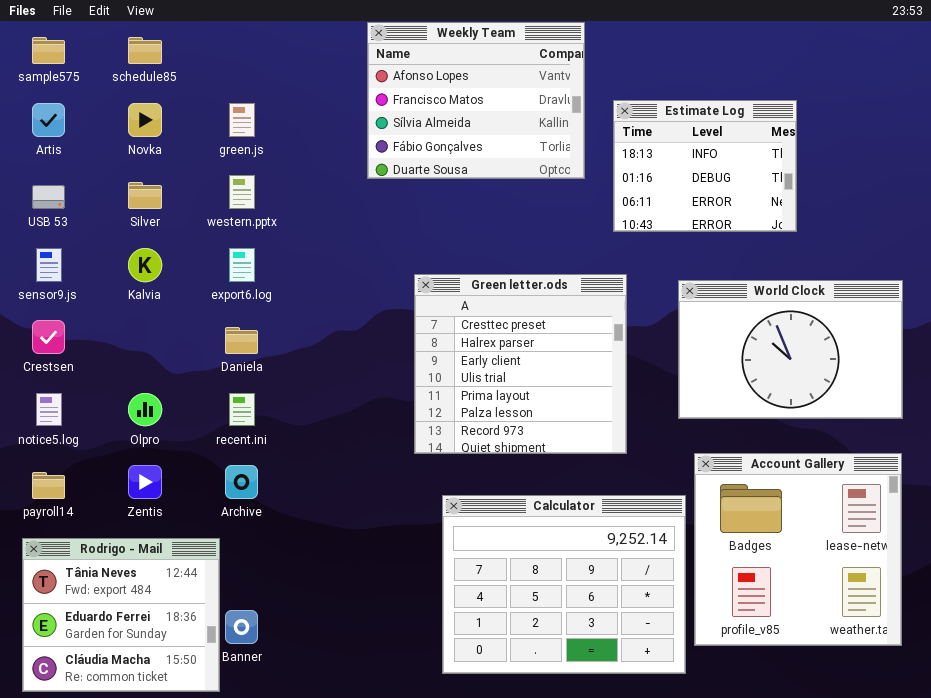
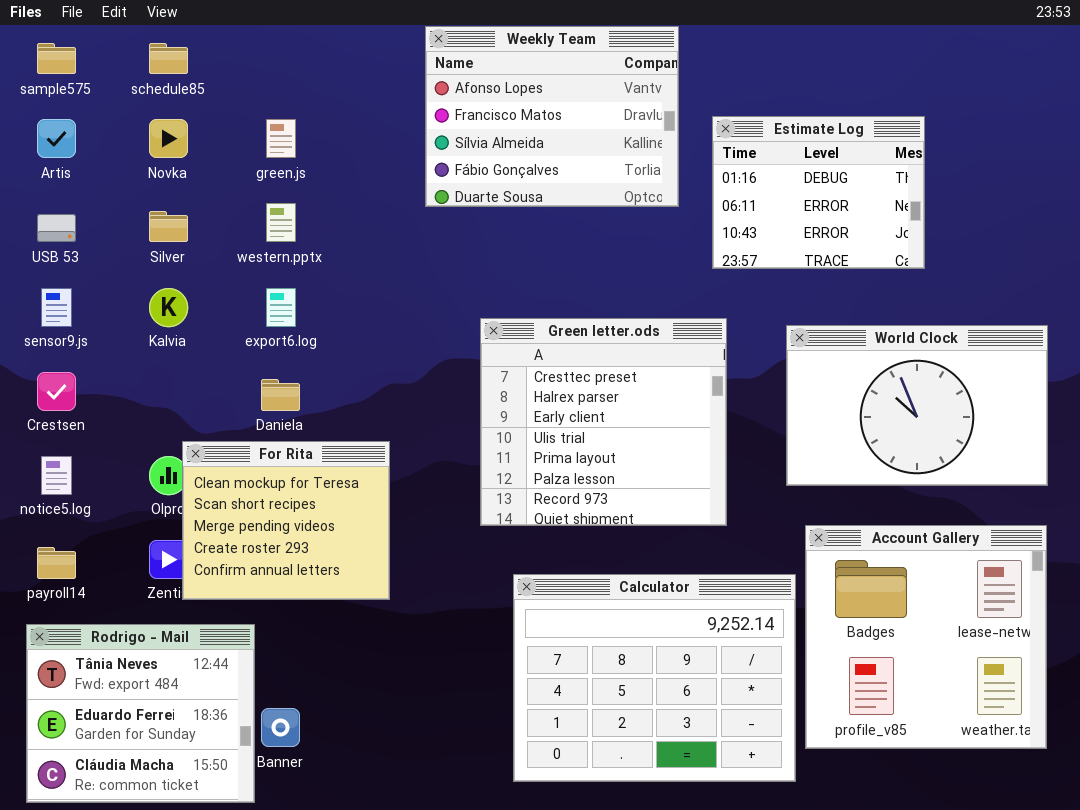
Estimate Log: [613,100,797,232] -> [712,116,925,269], scrolled down 1 row
For Rita: none -> [182,441,390,600], opened

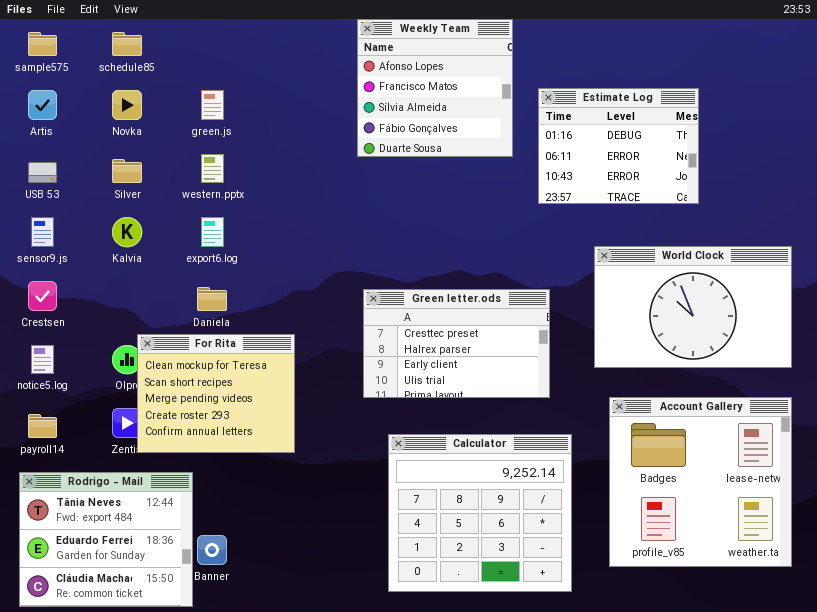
Weekly Team: [425,26,679,207] -> [357,19,513,157], resized
Green letter.ods: [480,318,727,526] -> [363,289,550,398], resized
Calculator: [513,574,796,782] -> [388,434,572,592], resized

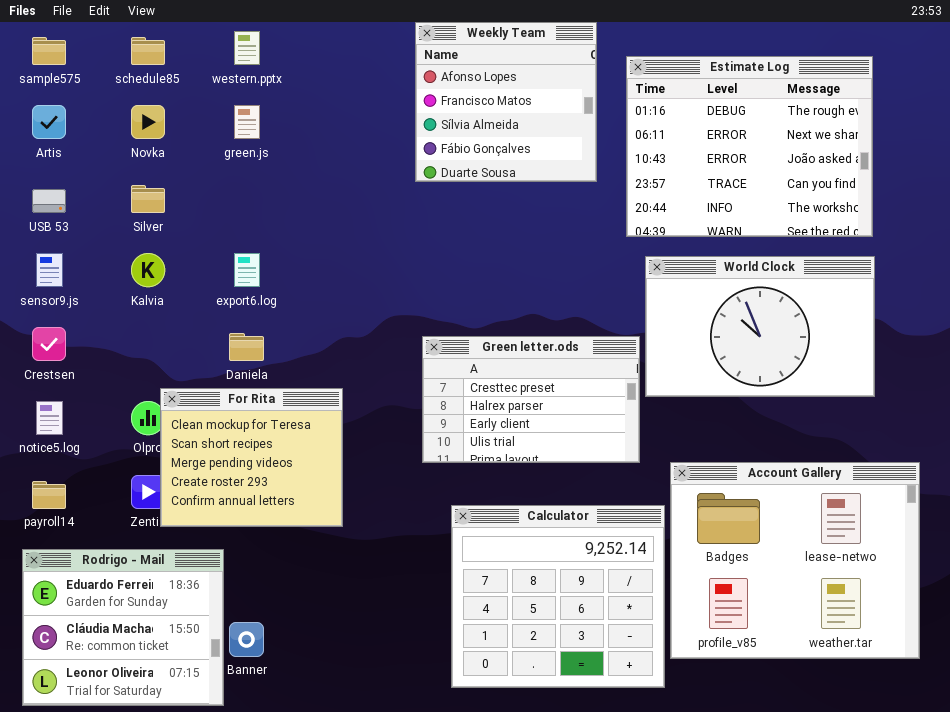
Estimate Log: [538,88,699,204] -> [626,56,873,237], resized
western.pptx: [201,154,224,183] -> [234,31,260,65], moved
World Clock: [594,246,792,368] -> [645,256,875,397], moved
Account Gallery: [609,397,792,567] -> [670,462,920,659], resized
Rodrigo - Mail: [19,472,193,607] -> [22,549,224,706], scrolled down 1 row

